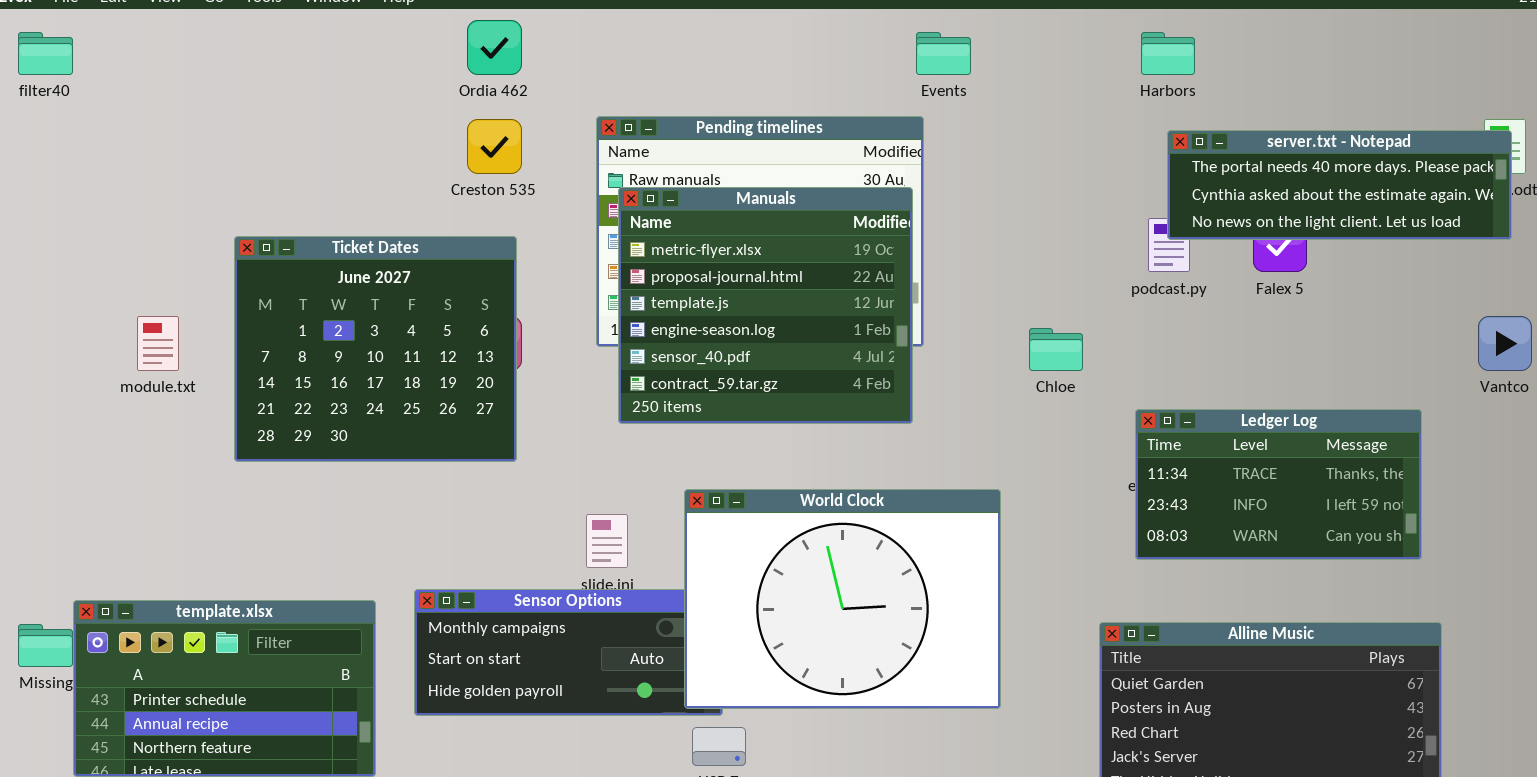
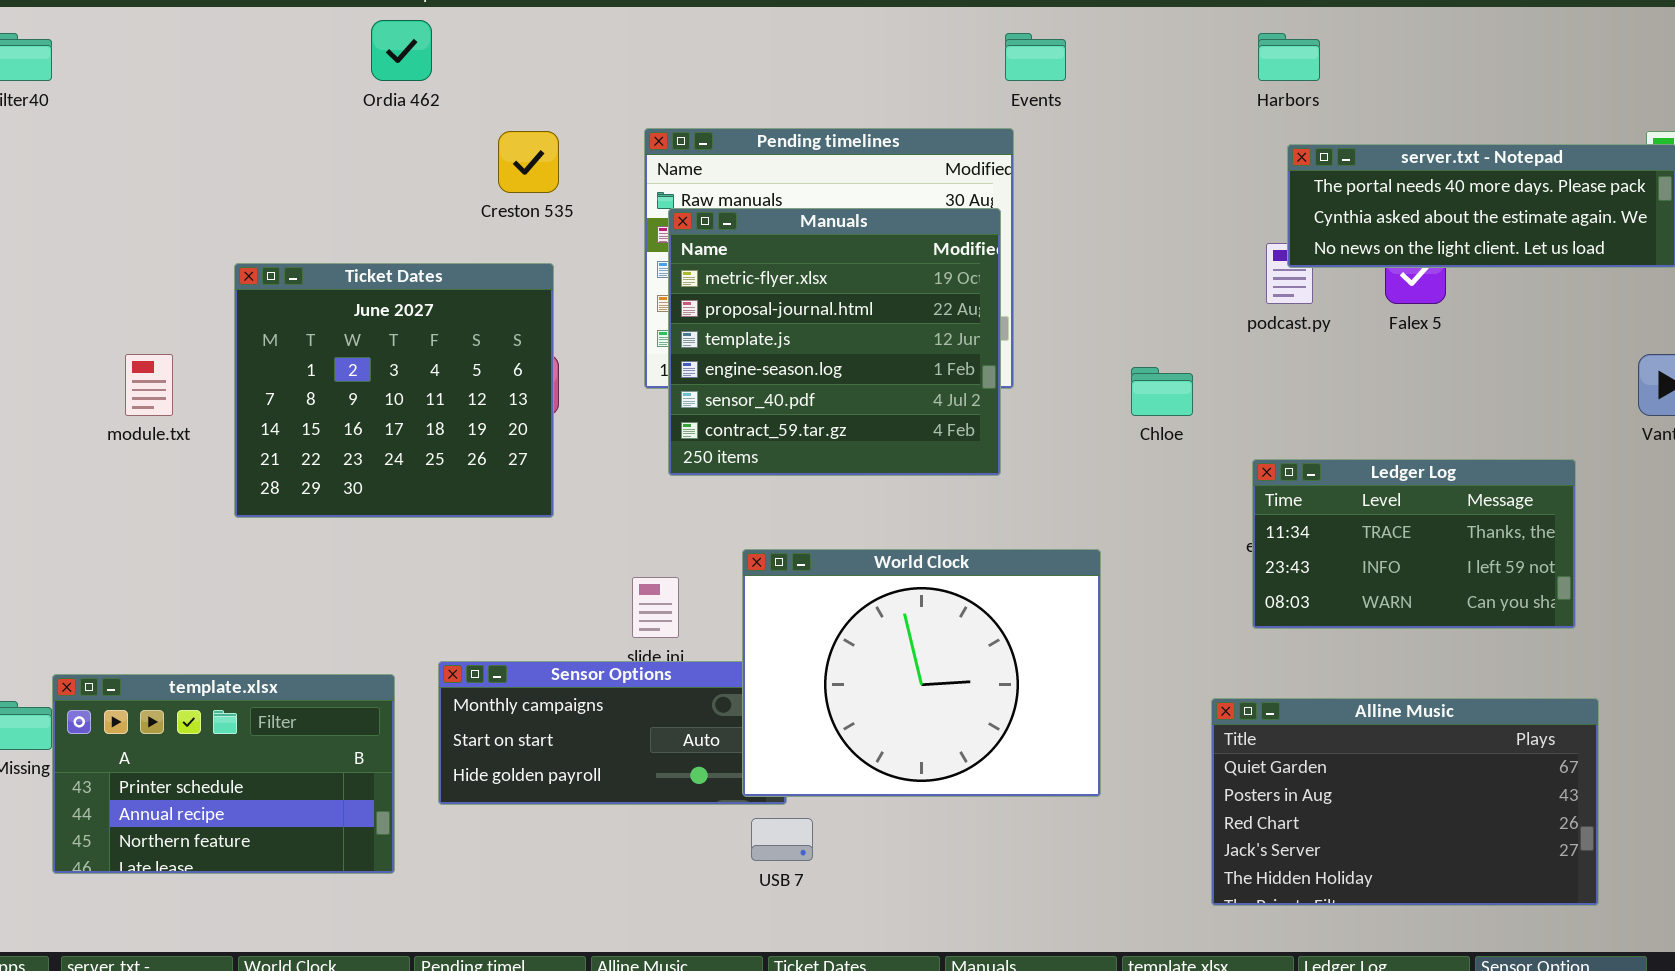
Ordia 462: [467,20,522,75] -> [371,20,432,81], moved

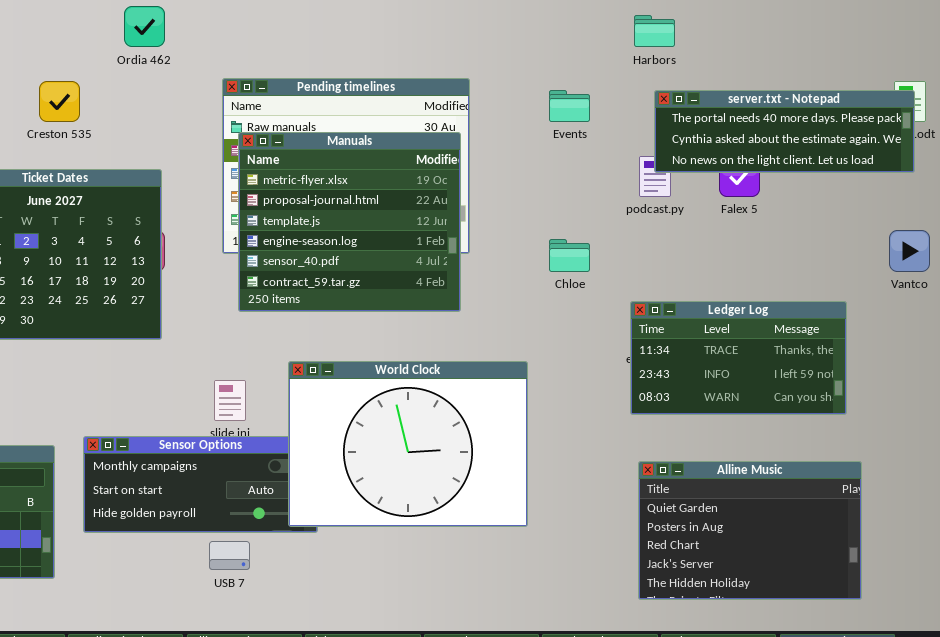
Ordia 462: [371,20,432,81] -> [124,6,165,47], moved
Events: [1005,33,1066,81] -> [549,90,590,122], moved
Creston 535: [498,131,559,193] -> [39,81,80,122], moved
Alline Music: [1211,698,1599,906] -> [638,461,862,600], resized
USB 7: [751,818,813,861] -> [209,541,250,570], moved

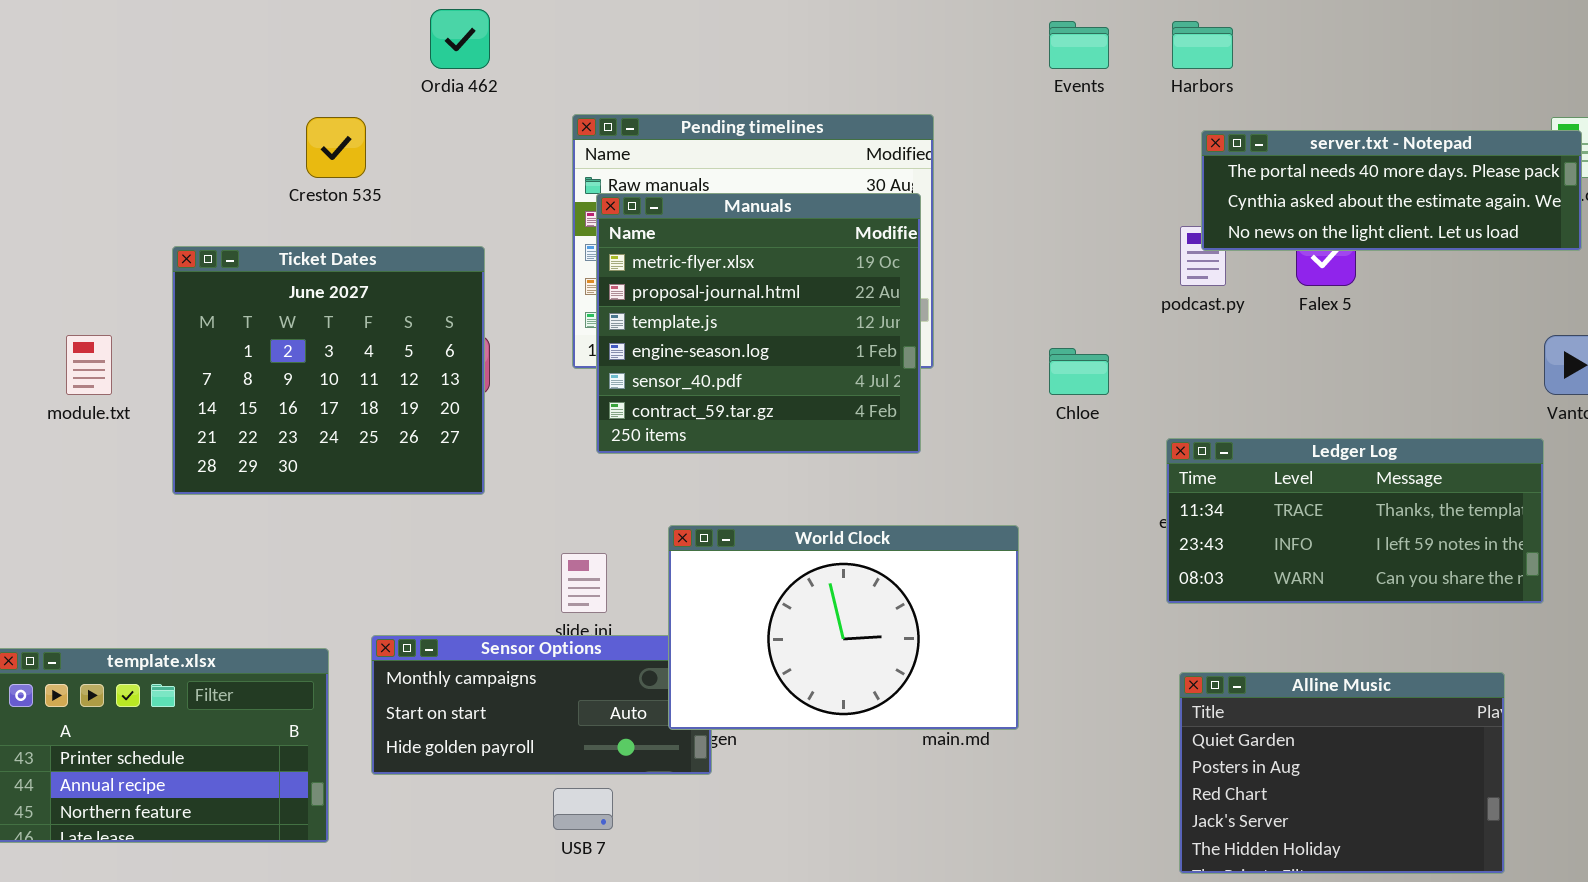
Events: [549,90,590,122] -> [1049,21,1109,69], moved
Ledger Log: [630,301,847,415] -> [1166,438,1544,604], resized
World Clock: [288,361,528,527] -> [668,525,1019,730], resized

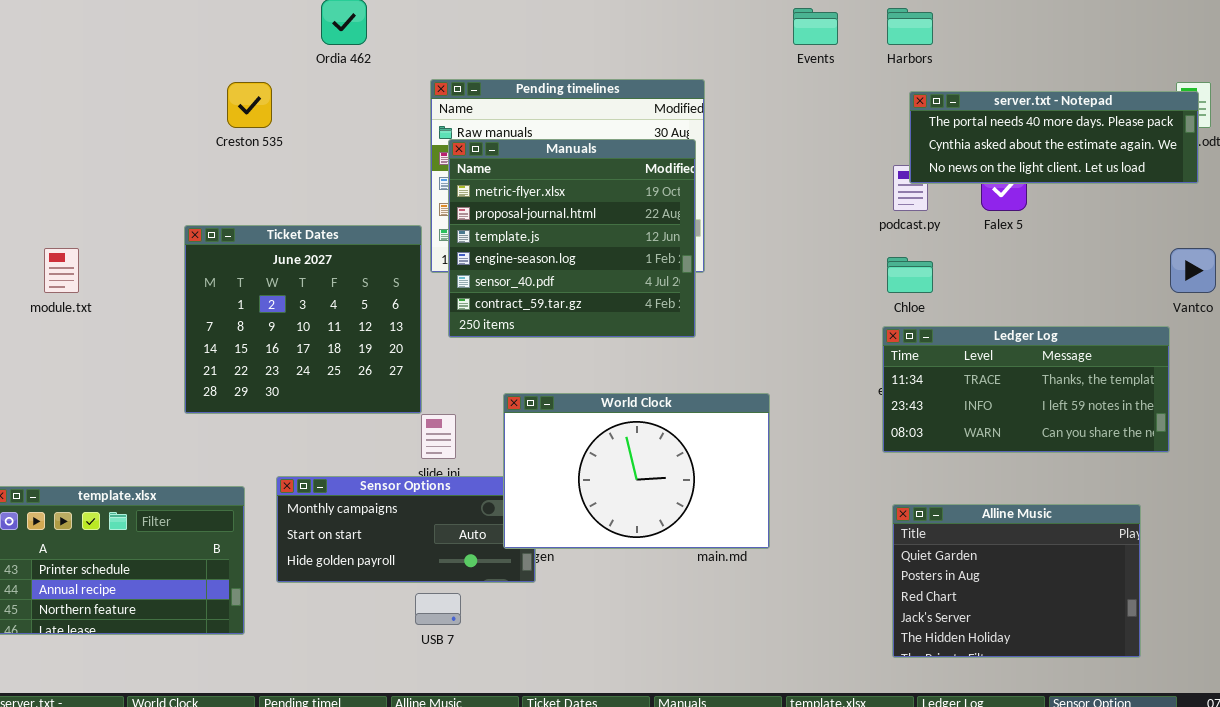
Ticket Dates: [172,246,485,495] -> [184,225,422,414], moved
Chloe: [1049,348,1109,395] -> [887,257,933,293], moved

